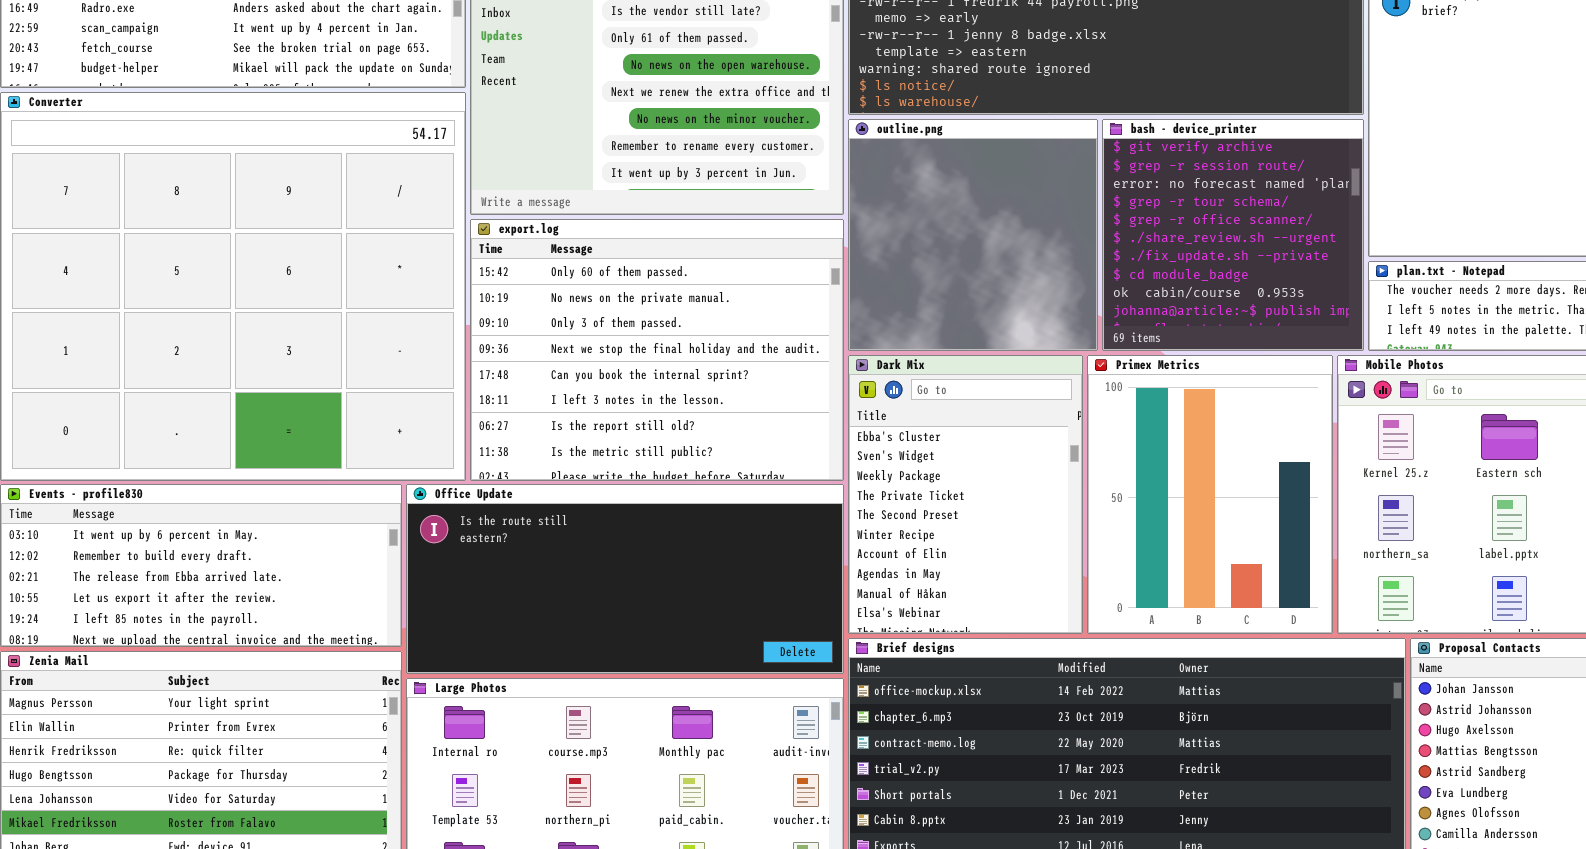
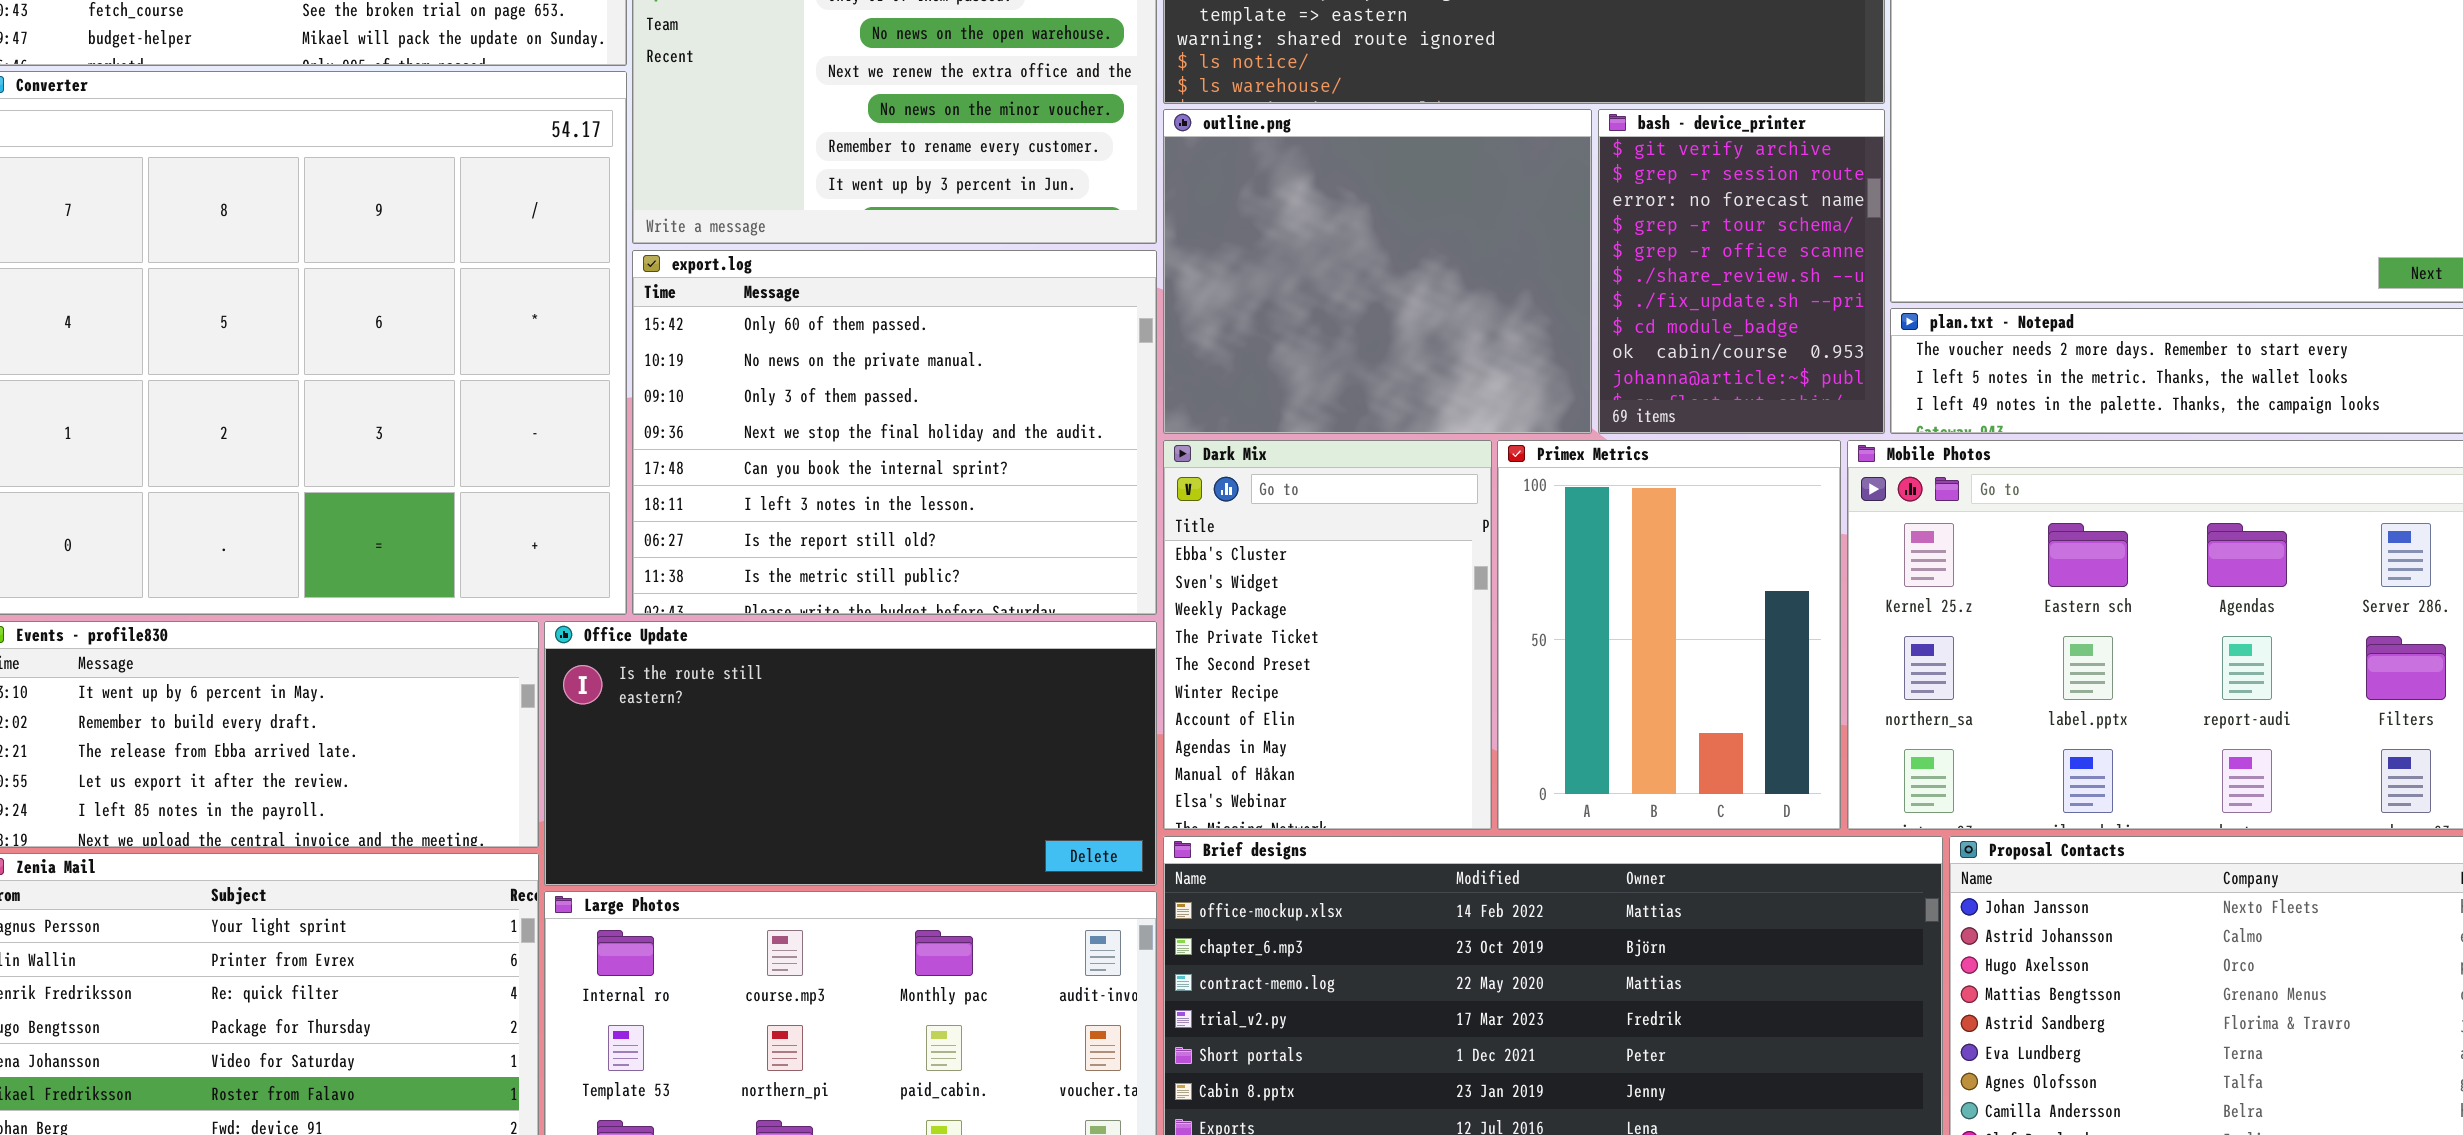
outline.png: [848,119,1098,351] -> [1163,109,1592,434], resized
bash - device_printer: [1102,119,1364,351] -> [1598,109,1885,434], resized

